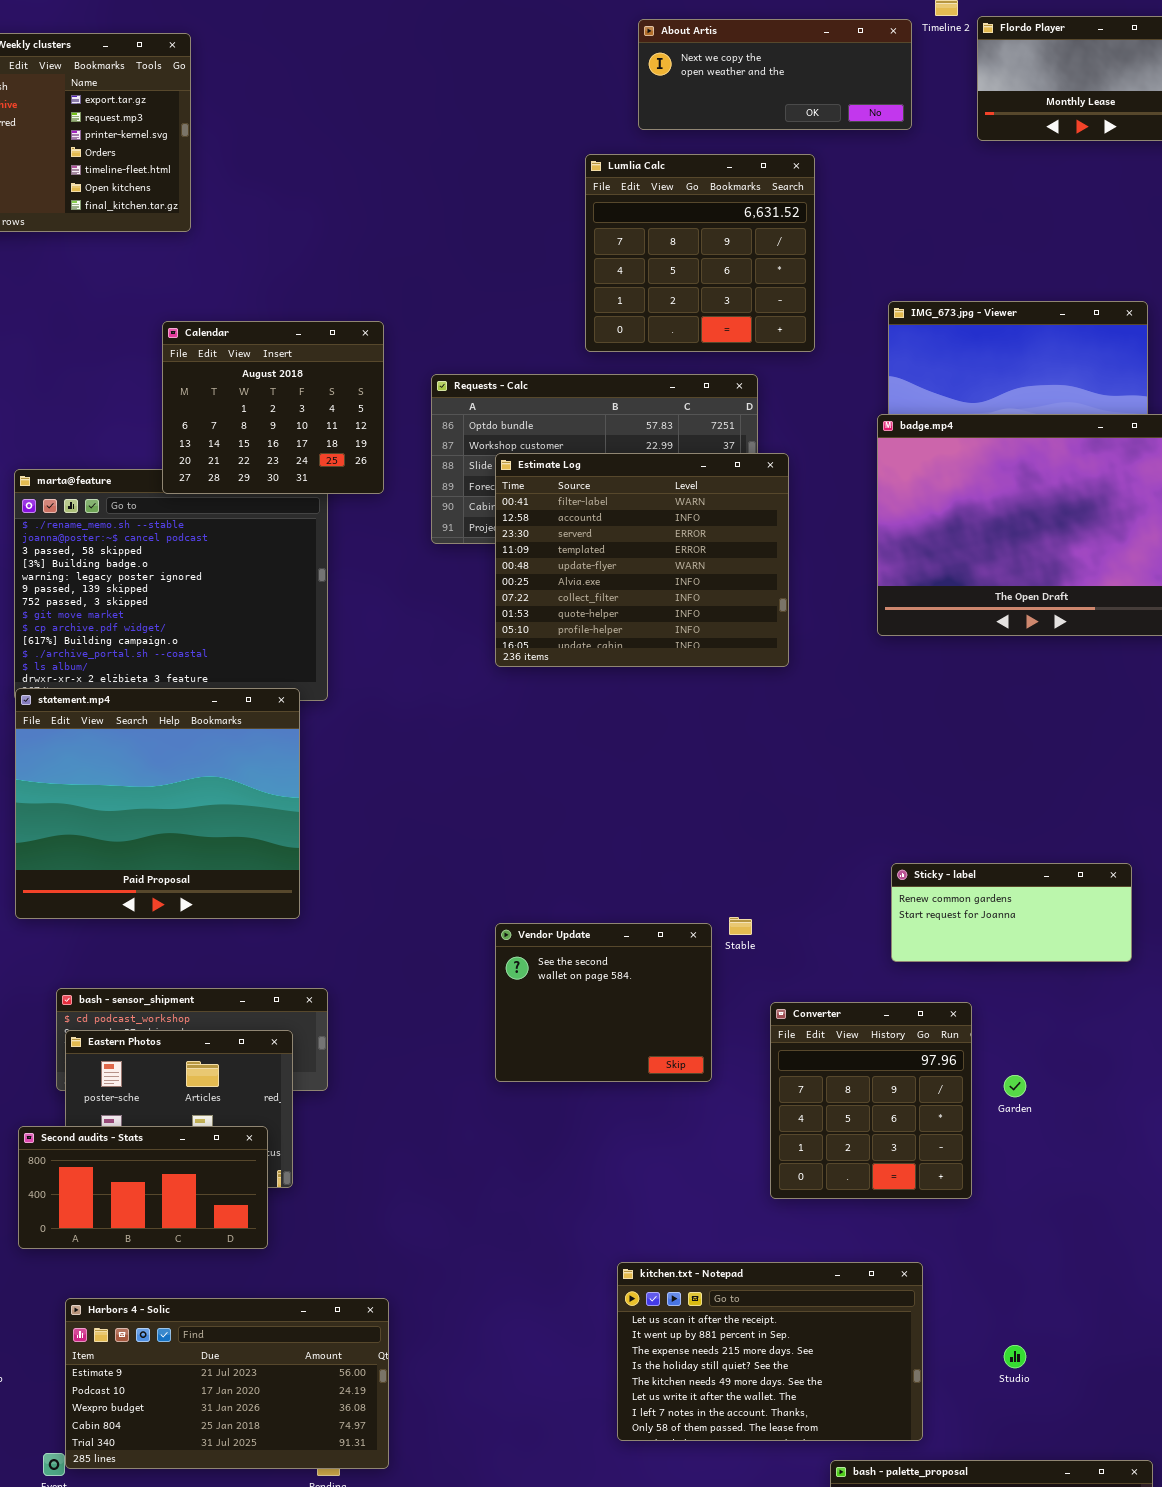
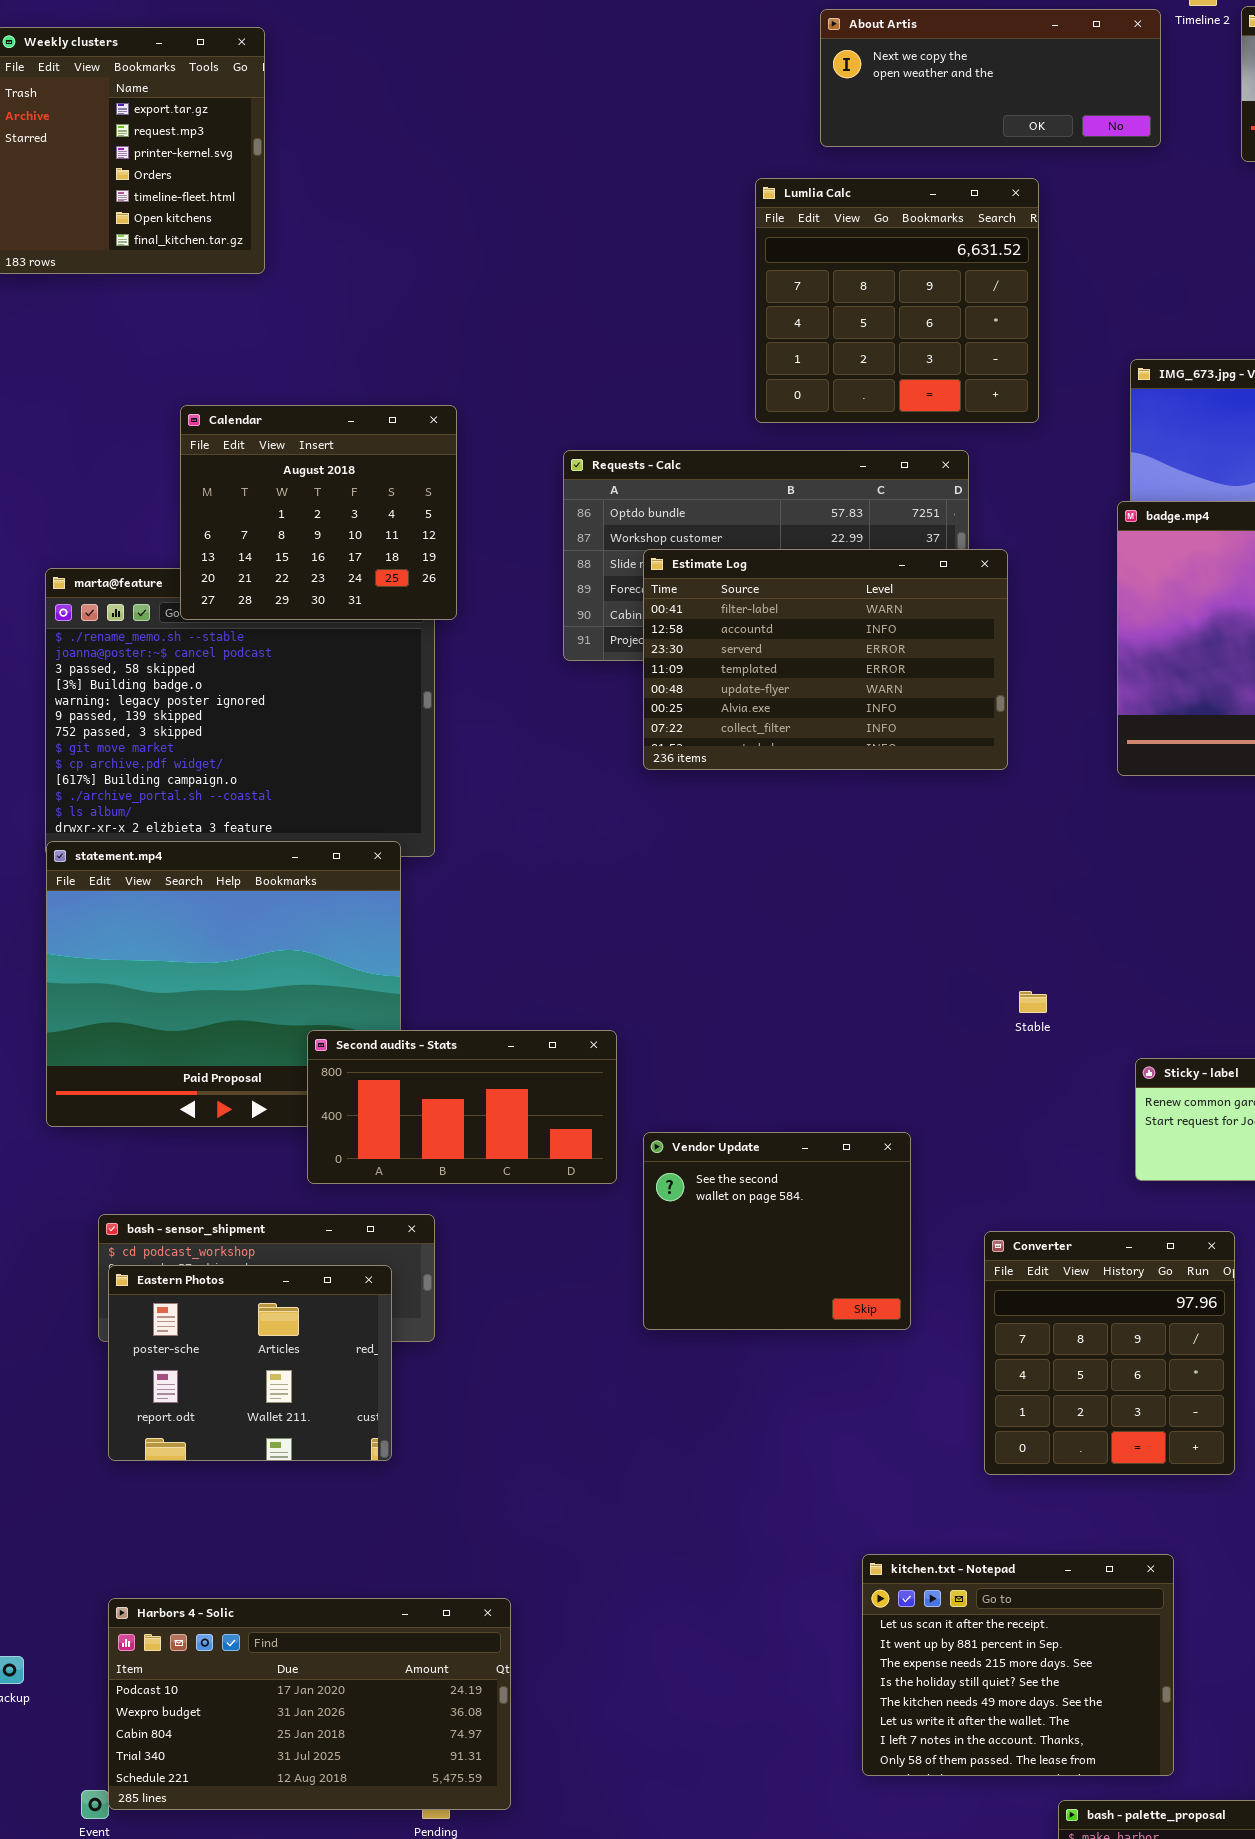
Calendar: [162,321,384,494] -> [180,405,457,620], moved
Estimate Log: [495,453,789,667] -> [643,549,1008,770], resized
Stable: [729,917,752,935] -> [1019,991,1047,1013], moved
Second audits - Stats: [18,1126,268,1249] -> [307,1030,617,1184], moved
kitchen.txt - Notepad: [617,1262,923,1441] -> [862,1554,1174,1776], resized
Harbors 4 - Solic: [65,1298,389,1469] -> [108,1598,511,1810], scrolled down 1 row

